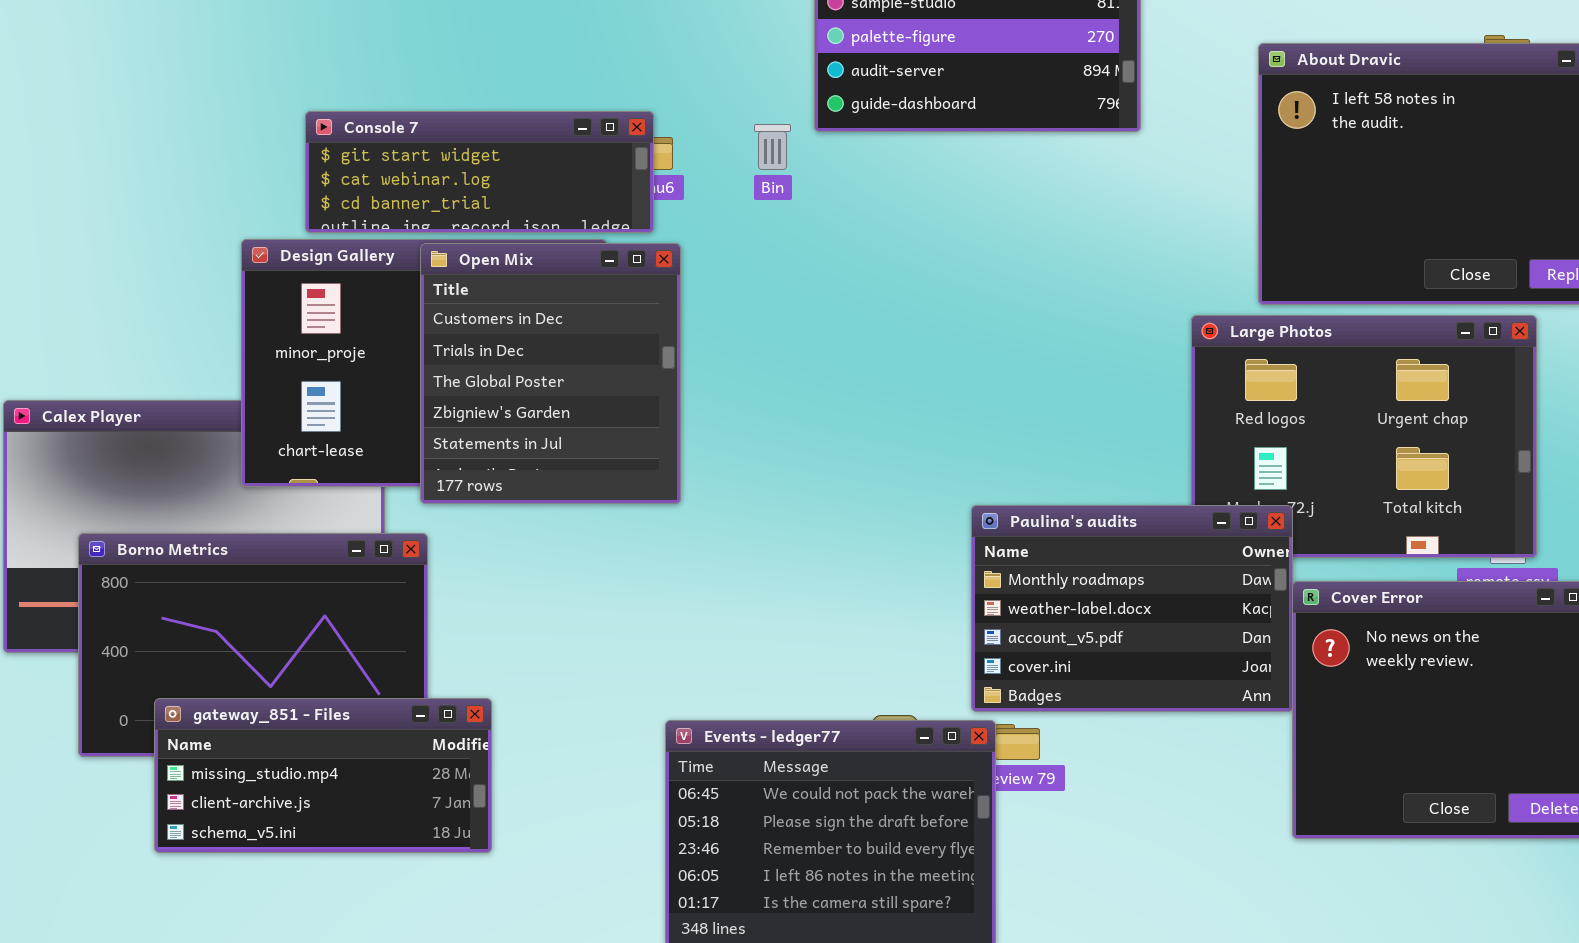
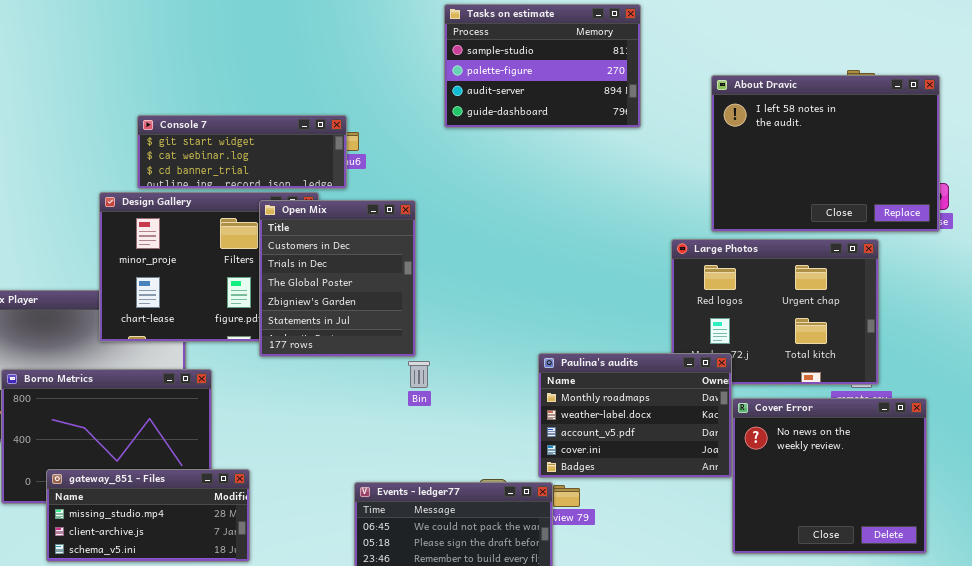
Bin: [754,124,791,170] -> [408,361,430,388], moved
Open Mix: [420,243,681,504] -> [259,200,416,357], moved

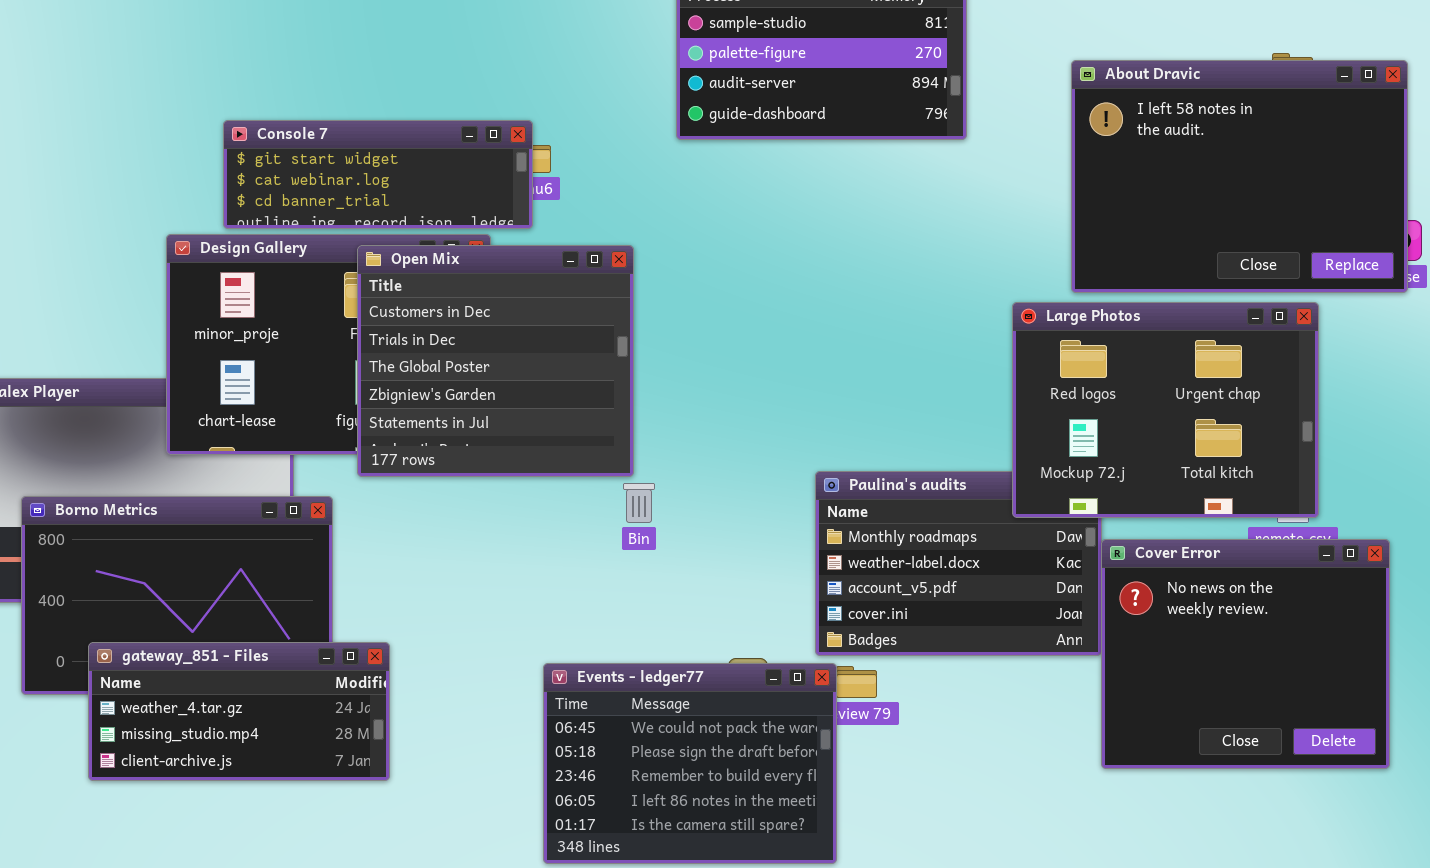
Open Mix: [259,200,416,357] -> [357,245,634,477], resized
Large Photos: [671,239,879,385] -> [1012,302,1319,518], raised
gateway_851 - Files: [46,469,250,562] -> [88,642,390,781], scrolled up 1 row

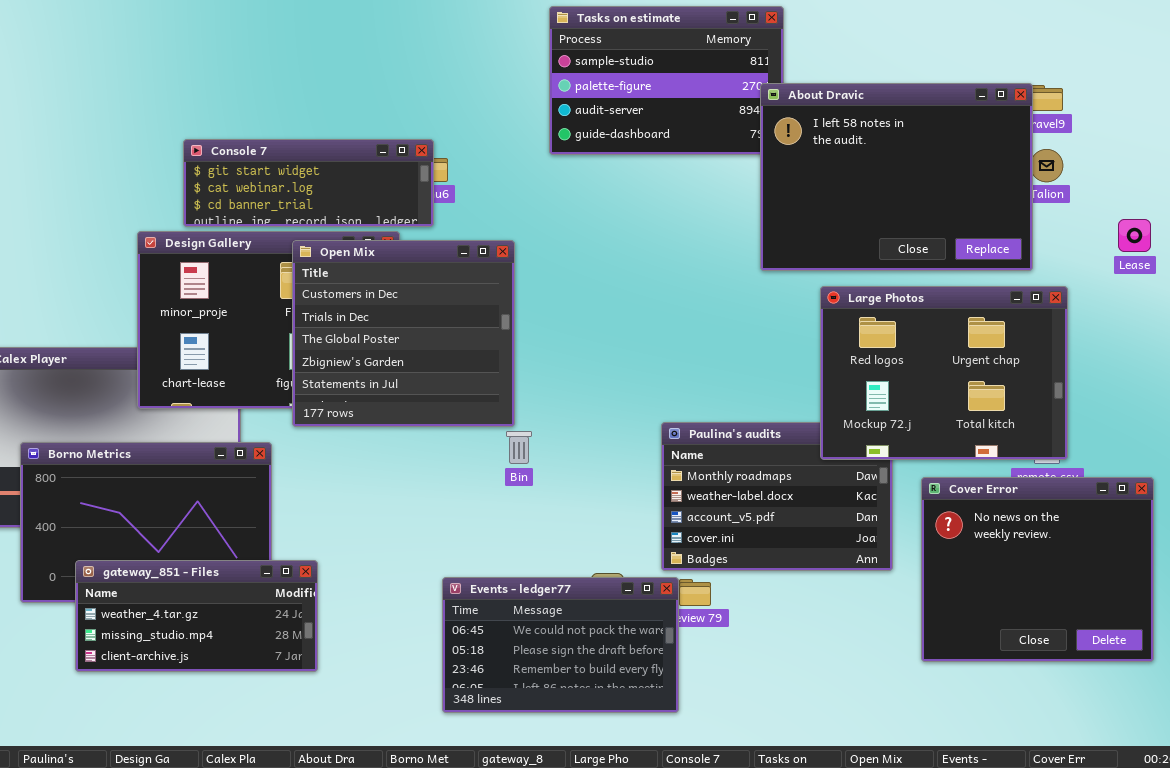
About Dravic: [1071,60,1408,293] -> [760,83,1033,271], moved
Cover Error: [1101,539,1390,769] -> [921,477,1154,662], moved
Events - ledger77: [543,663,837,864] -> [442,577,679,713], resized

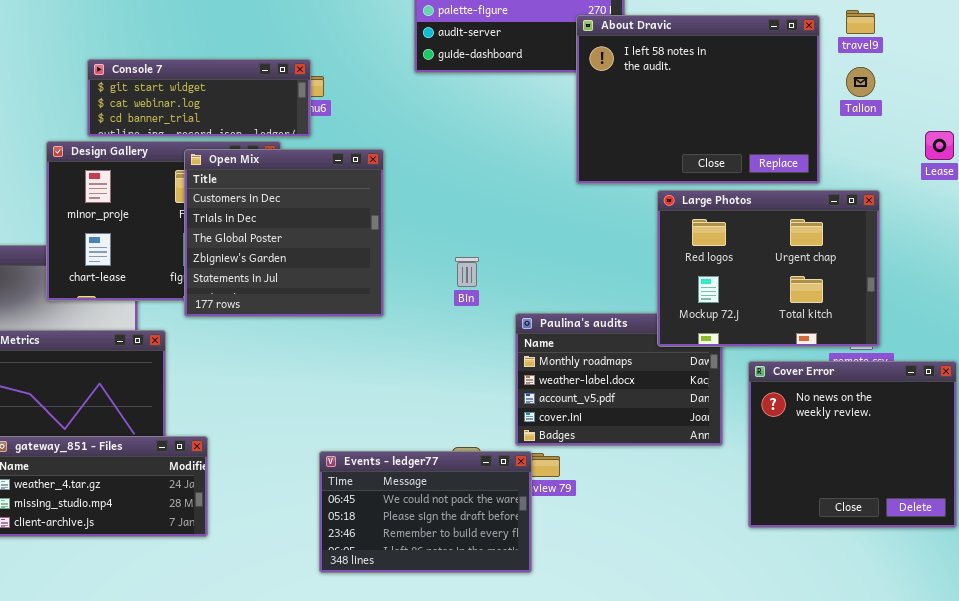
About Dravic: [760,83,1033,271] -> [576,15,820,184], moved
Bin: [506,431,532,464] -> [455,257,479,287], moved

